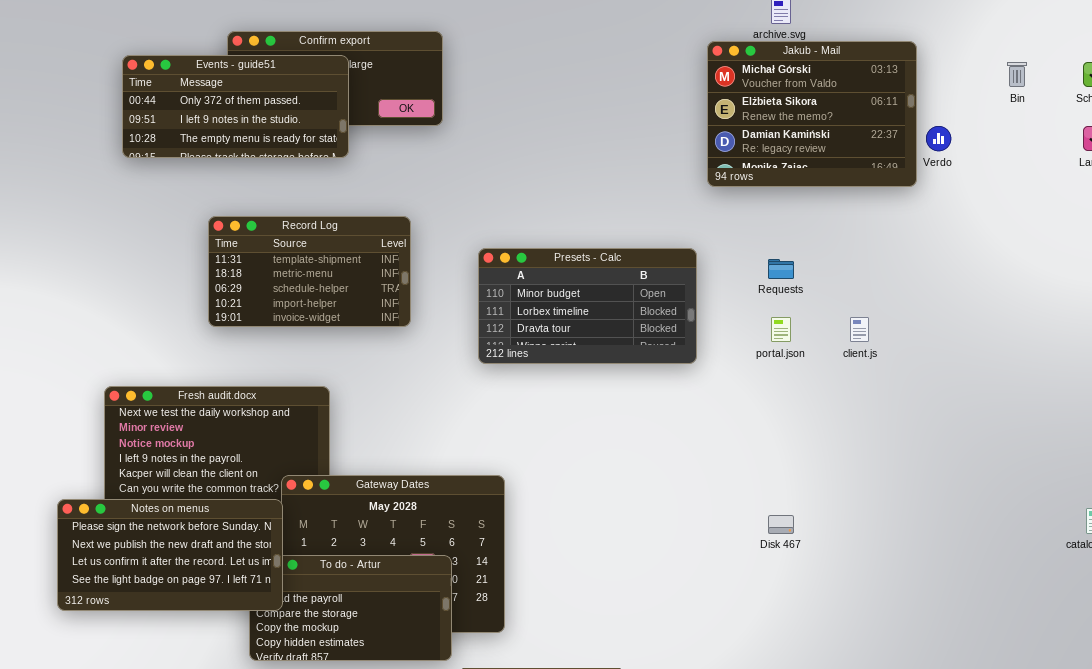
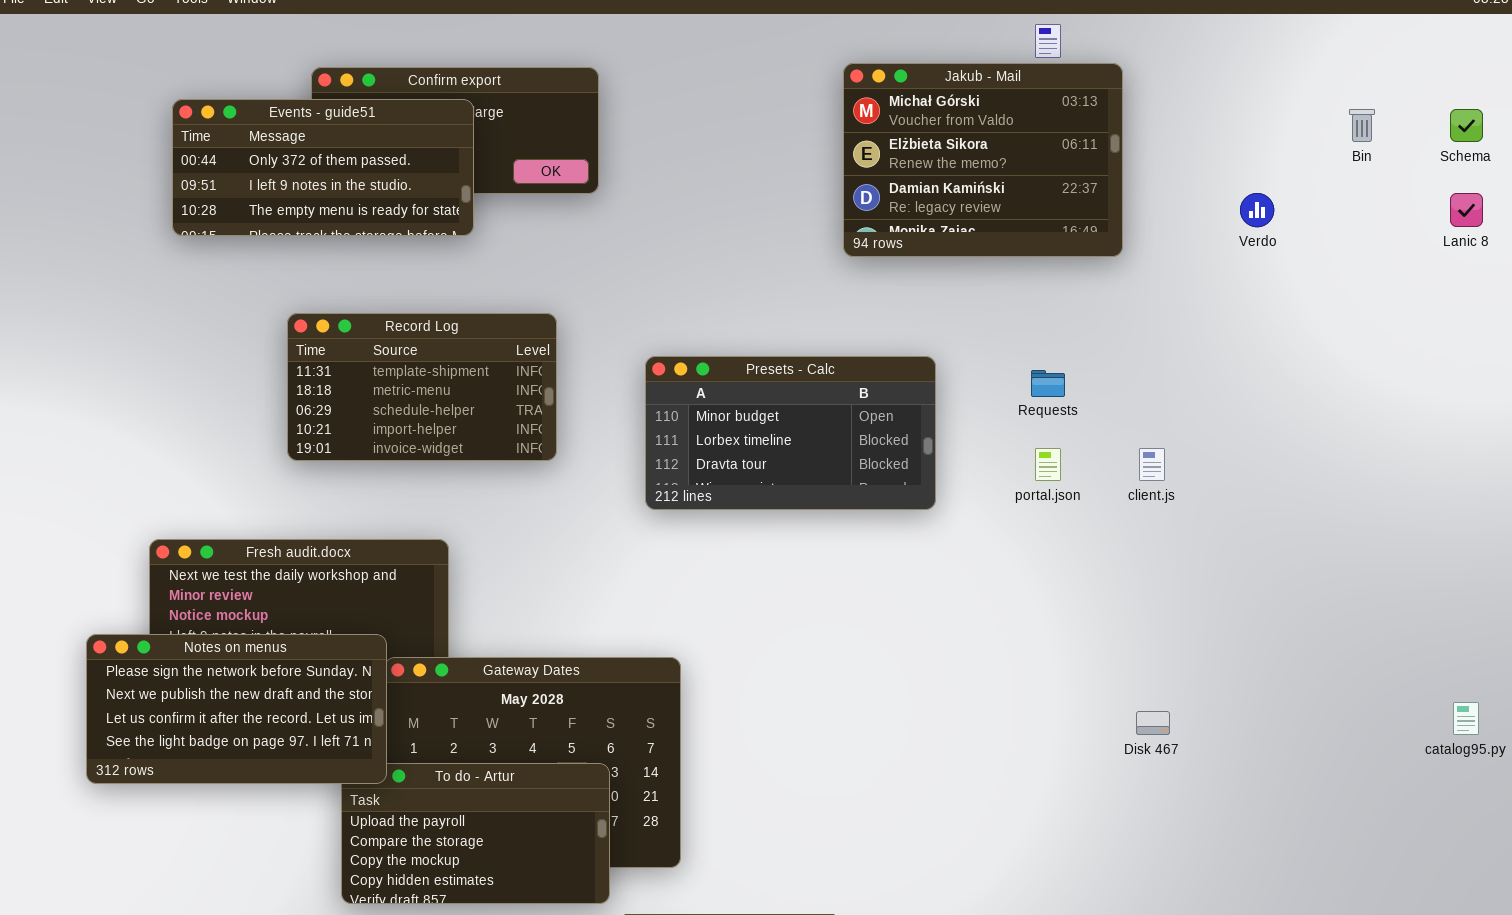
Jakub - Mail: [707,41,917,187] -> [843,63,1123,257], moved
Notes on menus: [57,499,283,611] -> [86,634,387,784], moved
Disk 467: [768,515,794,534] -> [1136,711,1170,735], moved

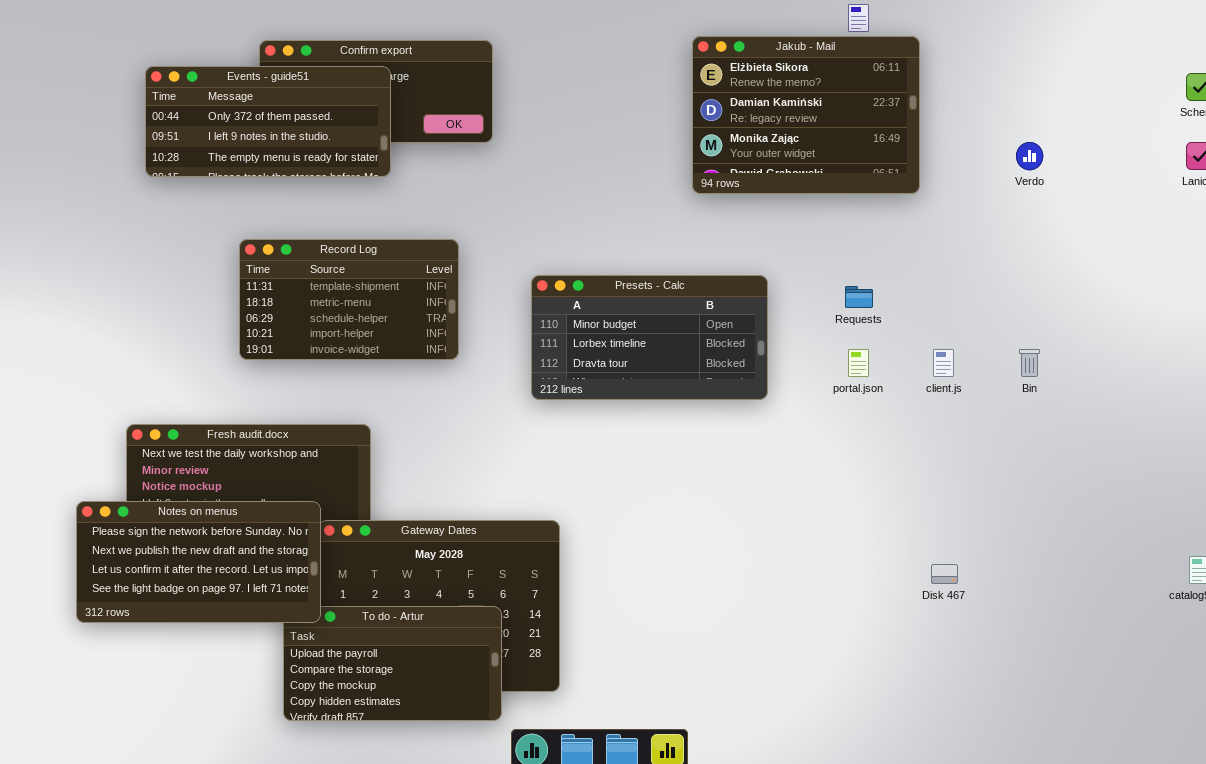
Jakub - Mail: [843,63,1123,257] -> [692,36,920,194], scrolled down 1 row
Bin: [1349,109,1375,142] -> [1019,349,1040,377], moved

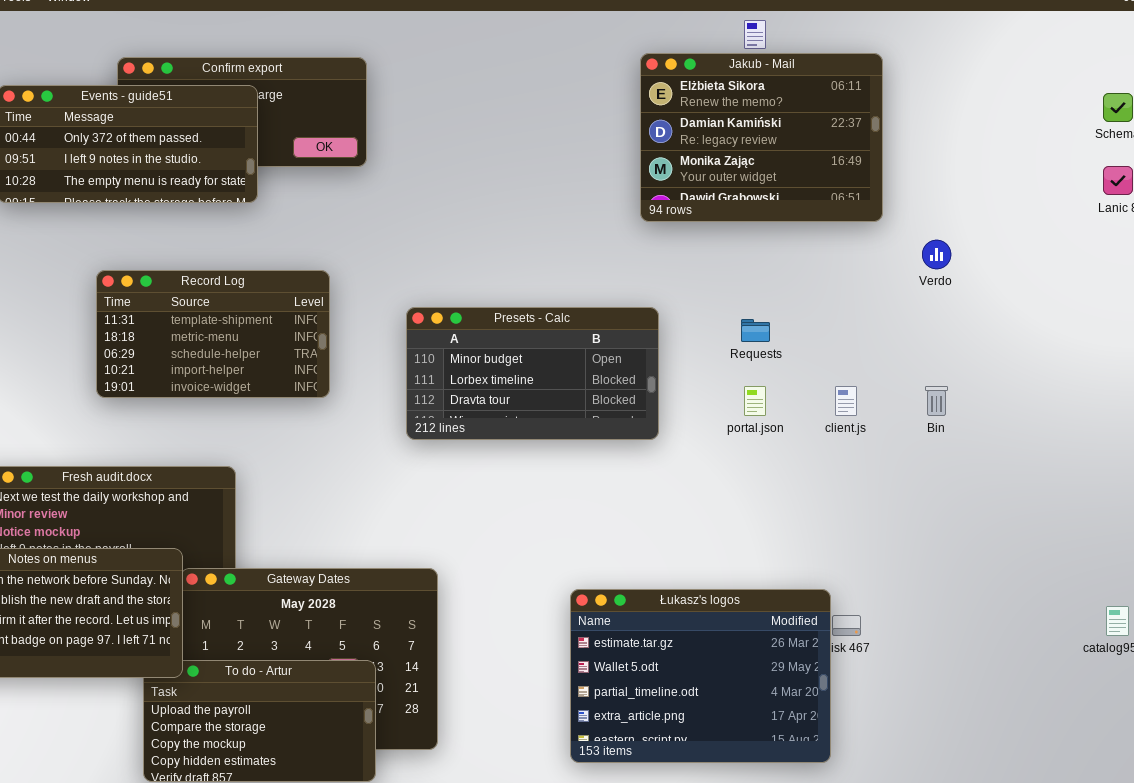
Jakub - Mail: [692,36,920,194] -> [640,53,883,222], moved
Verdo: [1016,142,1043,170] -> [922,240,951,269], moved
Łukasz's logos: none -> [570,589,831,763], opened

